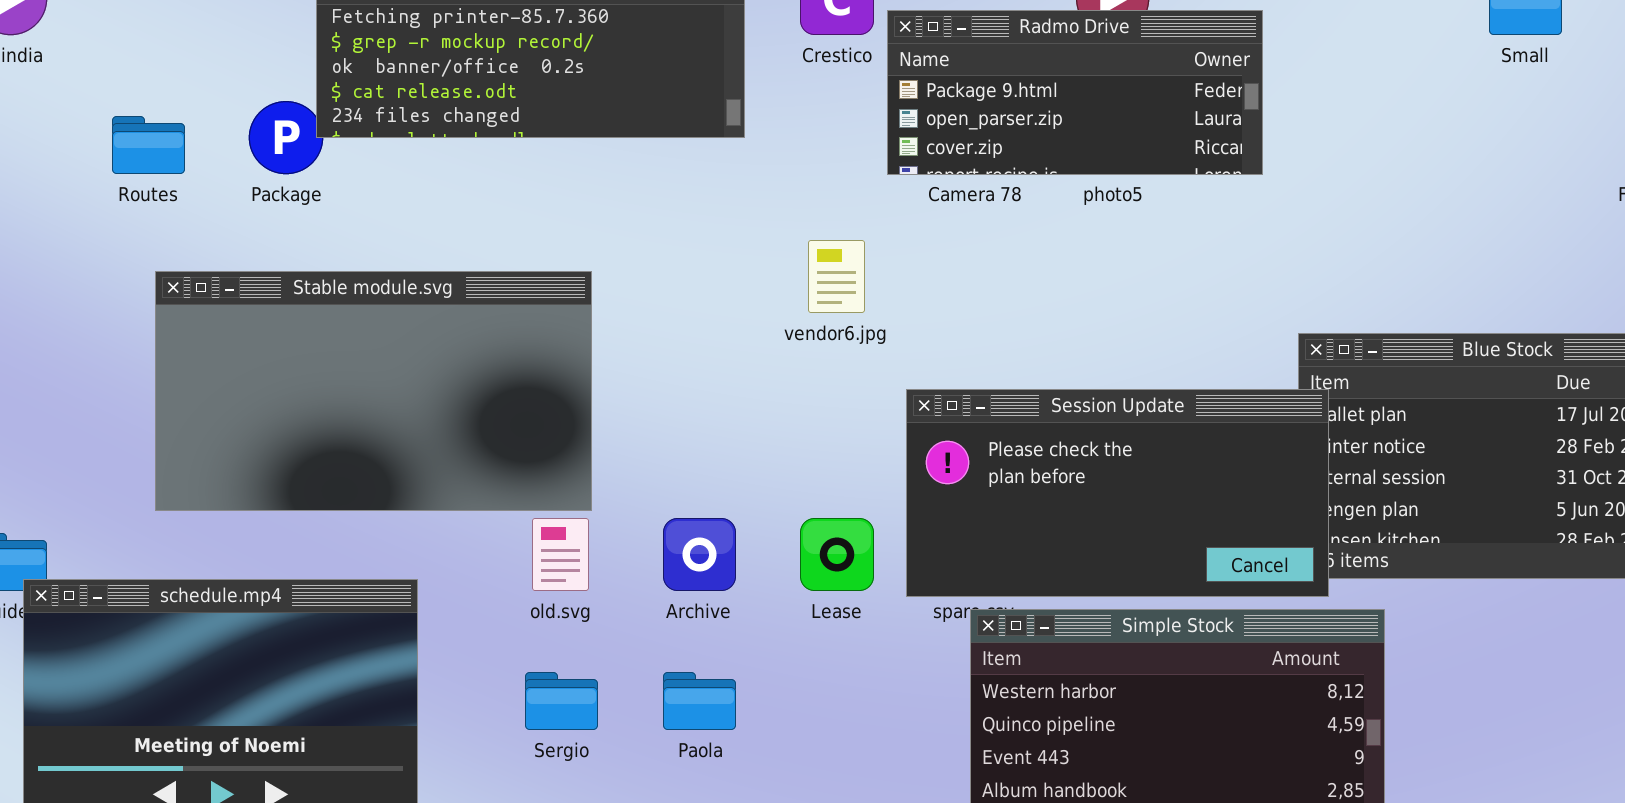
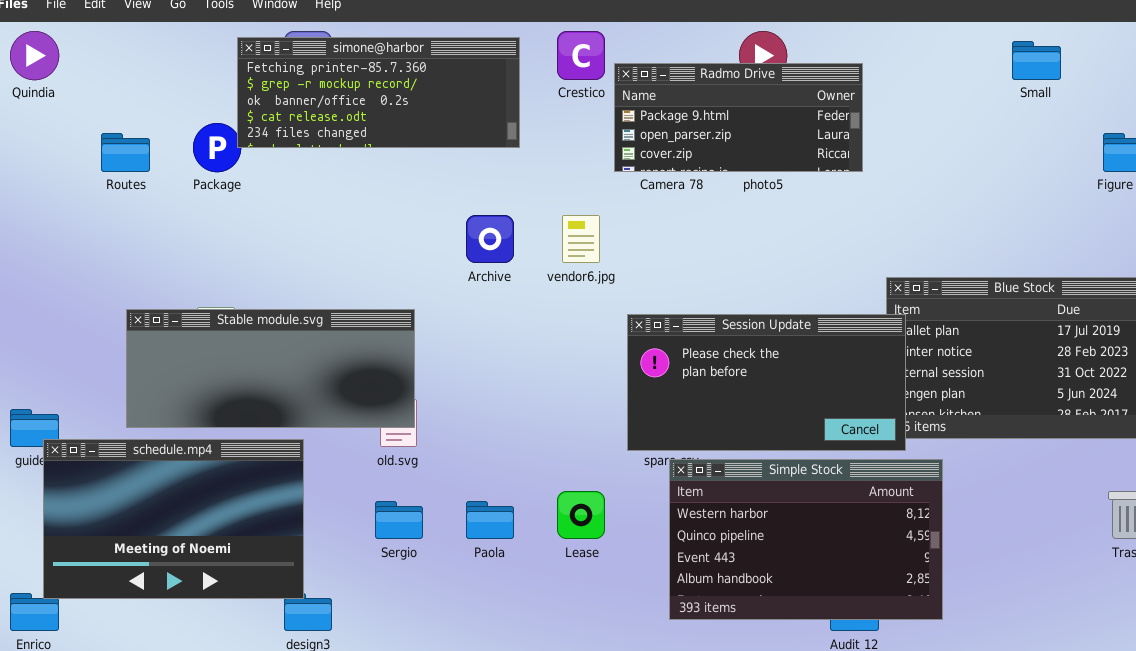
Stable module.svg: [155,271,592,511] -> [126,309,415,428], moved, resized
Archive: [663,518,736,591] -> [466,215,514,263], moved
Lease: [800,518,874,591] -> [557,491,605,539], moved

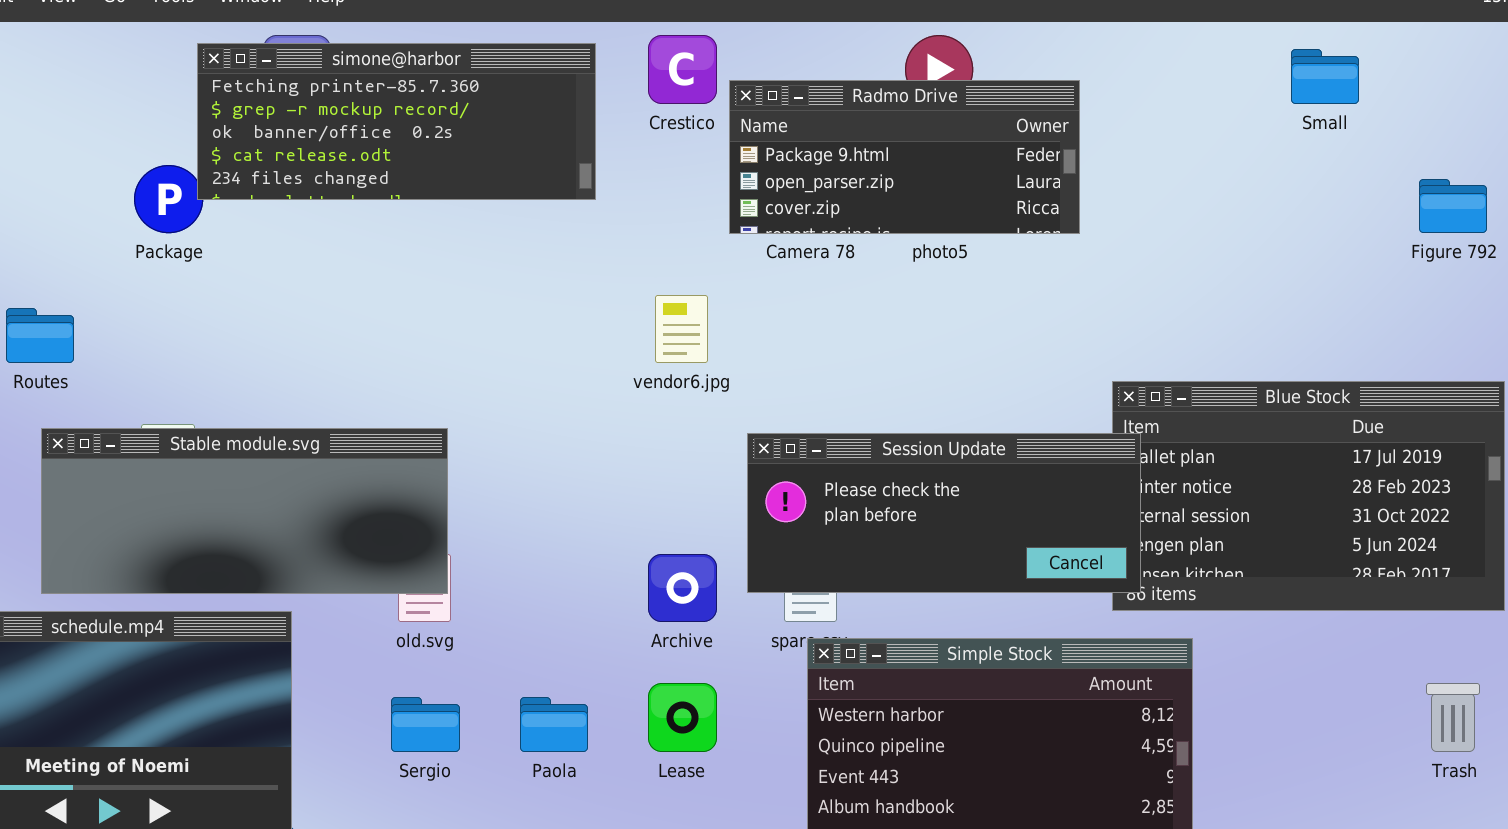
Routes: [101,133,150,172] -> [6,308,74,363], moved
Archive: [466,215,514,263] -> [648,554,717,622], moved
Session Update: [627,314,906,451] -> [747,433,1141,593], resized

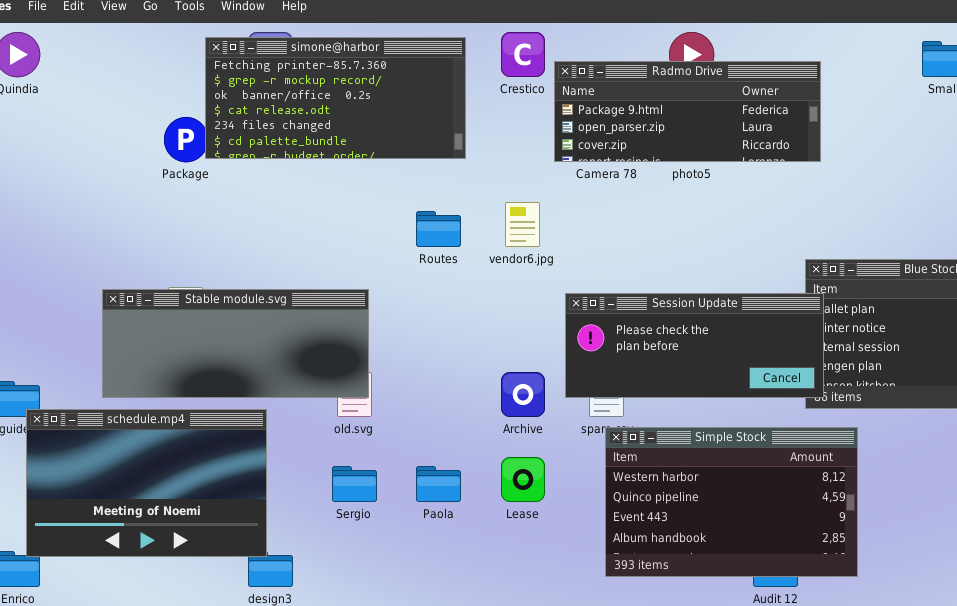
simone@harbor: [197,43,596,200] -> [205,37,466,159], resized
Radmo Drive: [729,80,1080,234] -> [554,61,821,162], resized
Routes: [6,308,74,363] -> [416,211,461,247], moved

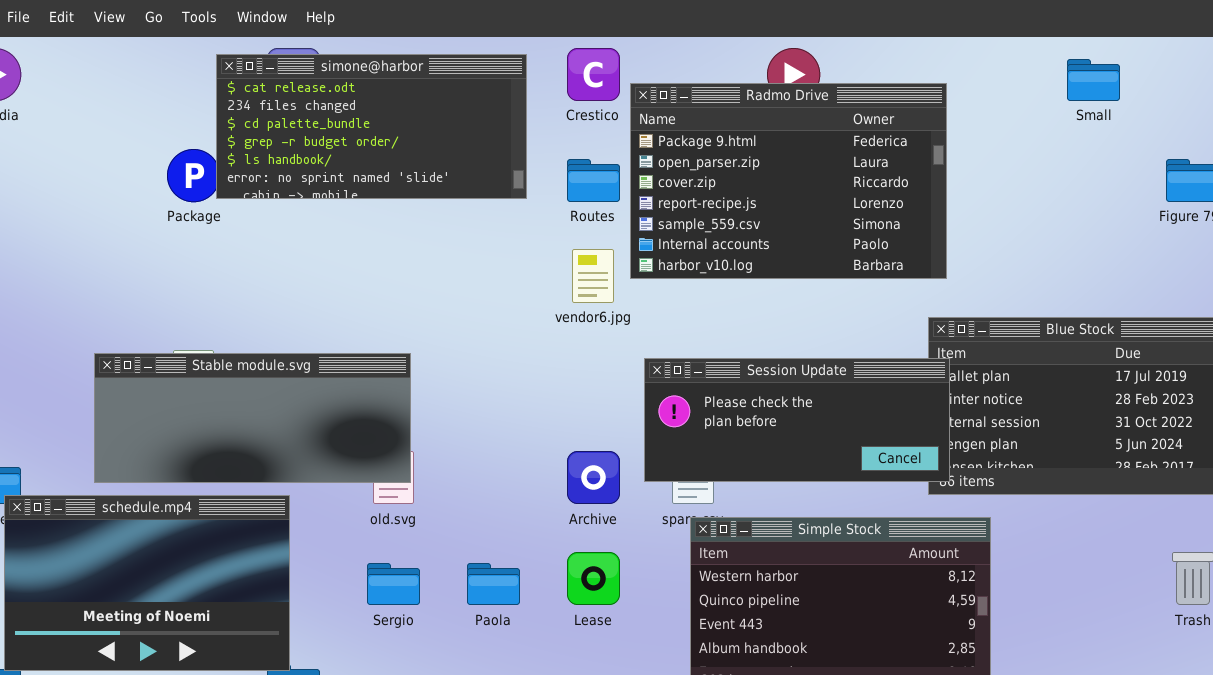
simone@harbor: [205,37,466,159] -> [216,54,527,199], scrolled down 3 rows
Radmo Drive: [554,61,821,162] -> [630,83,947,279], resized
Routes: [416,211,461,247] -> [567,159,620,202], moved

